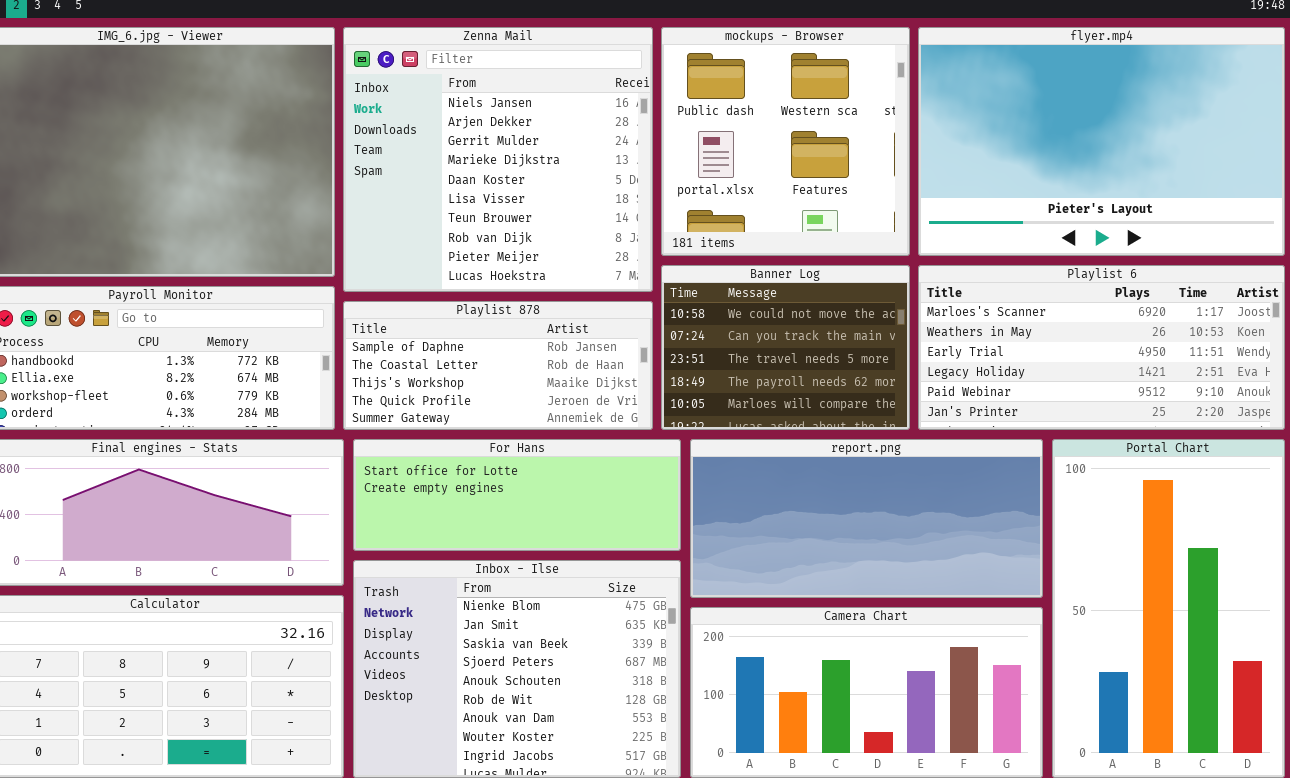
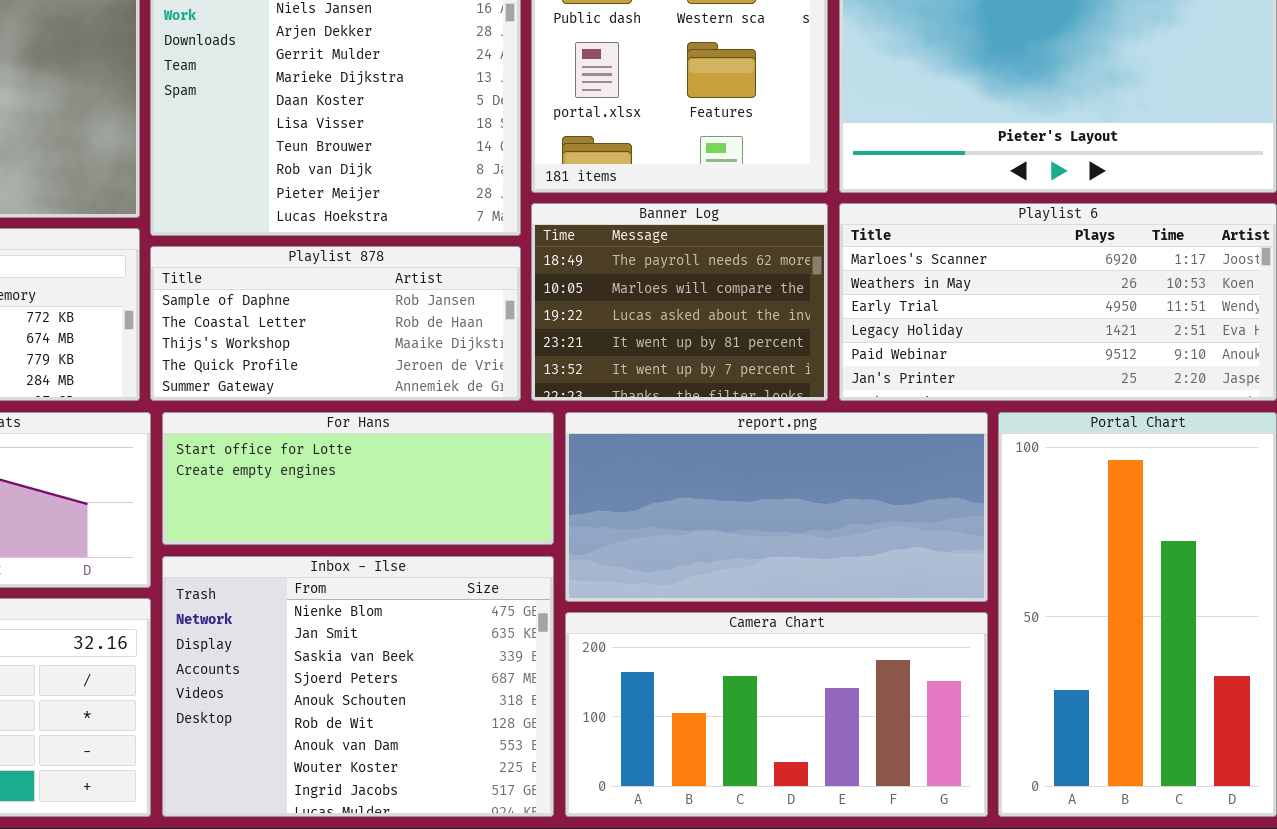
Banner Log: [661,265,910,430] -> [531,203,828,401], scrolled down 3 rows

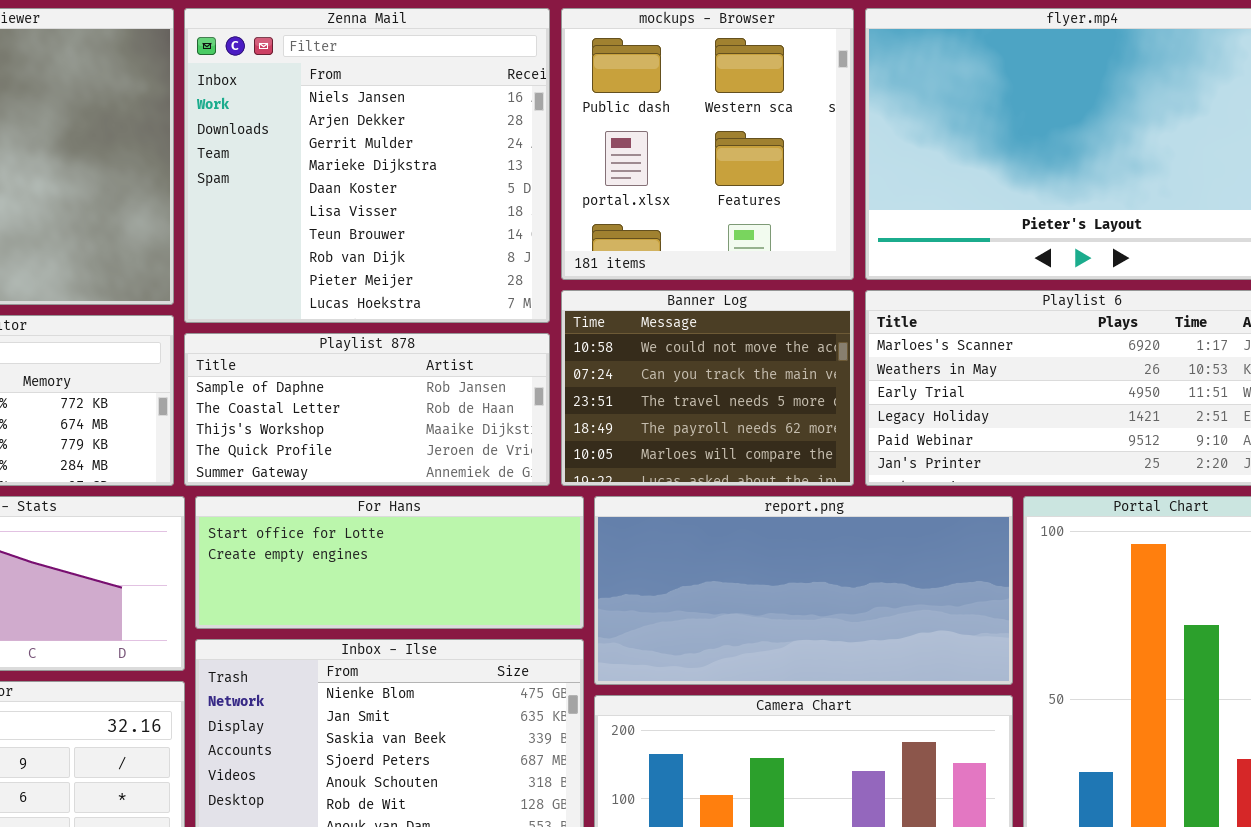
Banner Log: [531,203,828,401] -> [561,290,854,486], scrolled up 3 rows

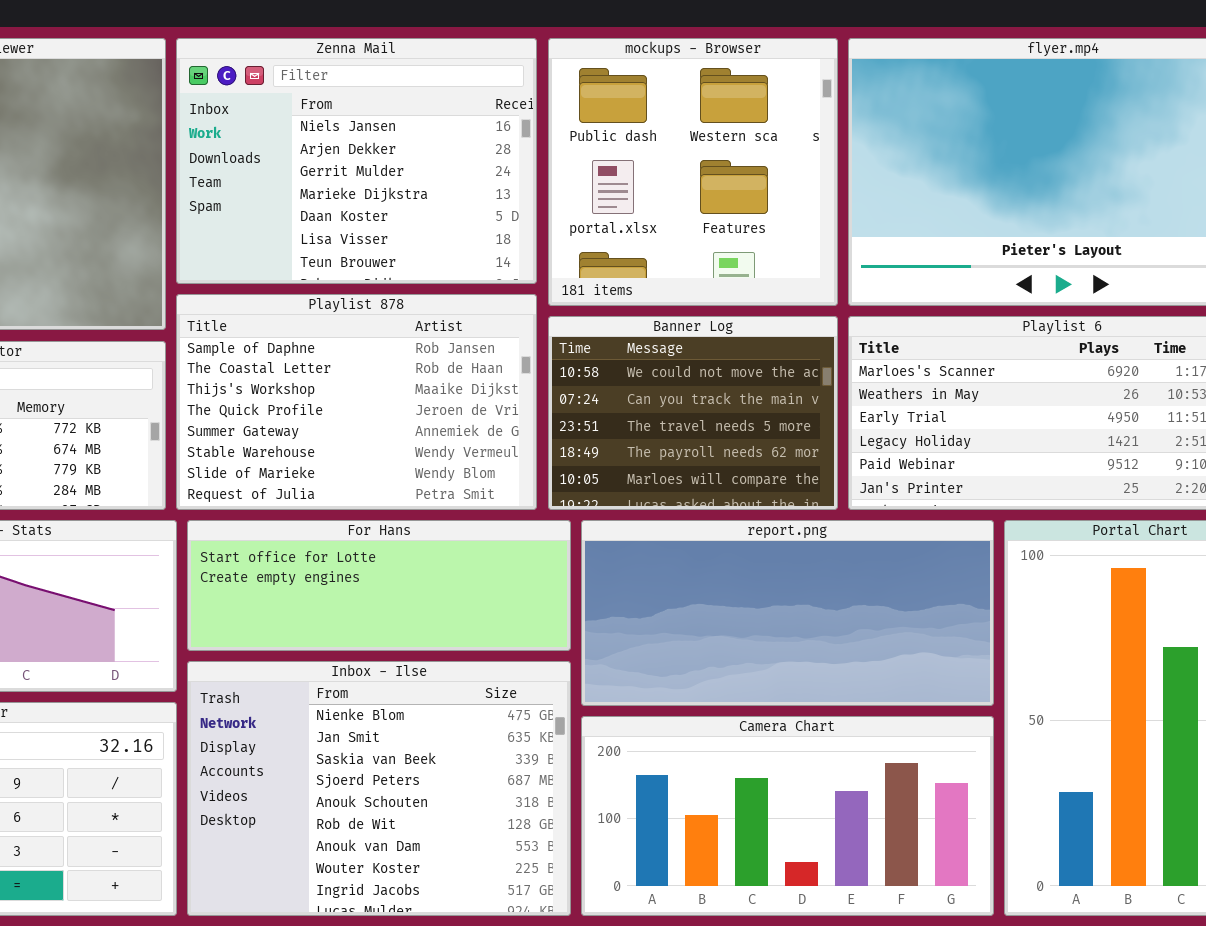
Zenna Mail: [184,8,550,323] -> [176,38,537,284], resized
Playlist 878: [184,333,550,486] -> [176,294,537,510], resized

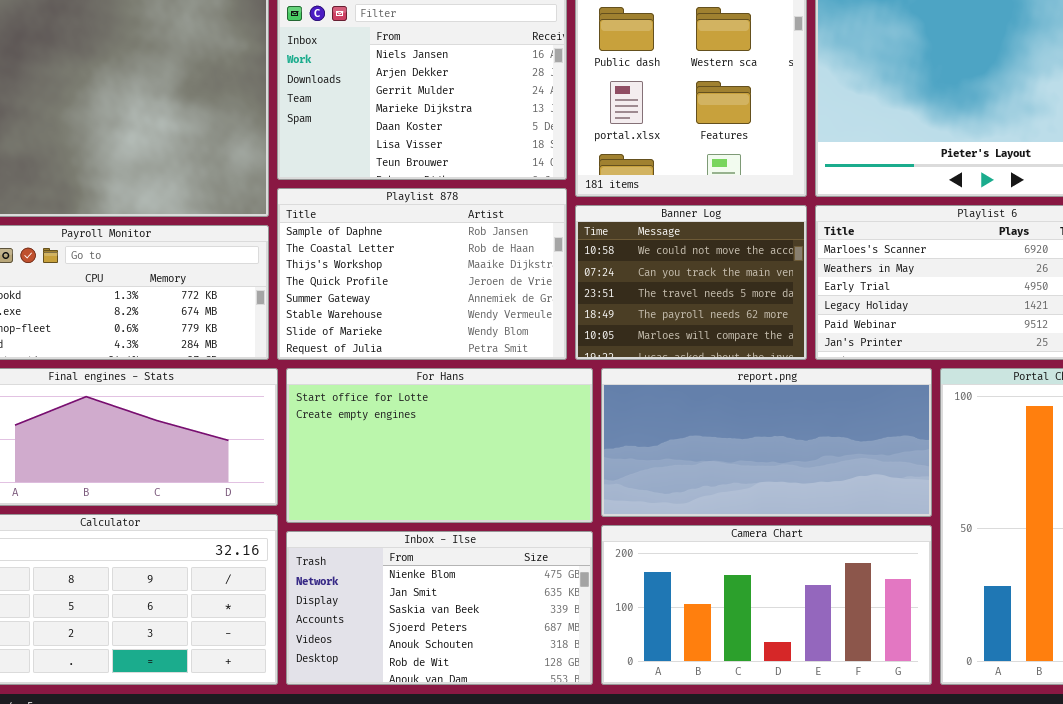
For Hans: [187,520,571,651] -> [286,368,593,523], resized
Inbox - Ilse: [187,661,571,916] -> [286,531,593,685], resized

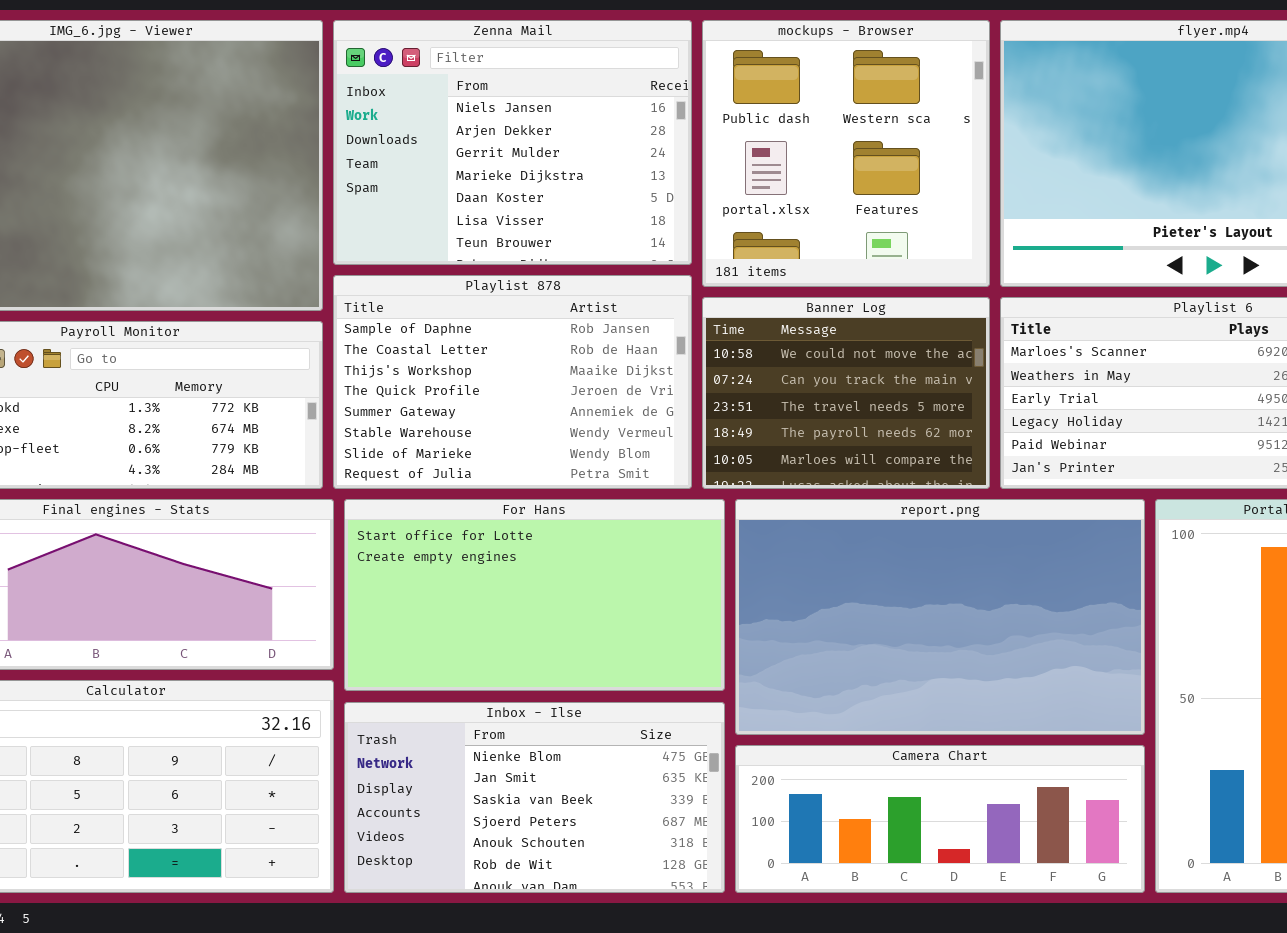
report.png: [601,368,932,517] -> [735,499,1145,735], resized
Camera Chart: [601,525,932,685] -> [735,745,1145,893], resized

